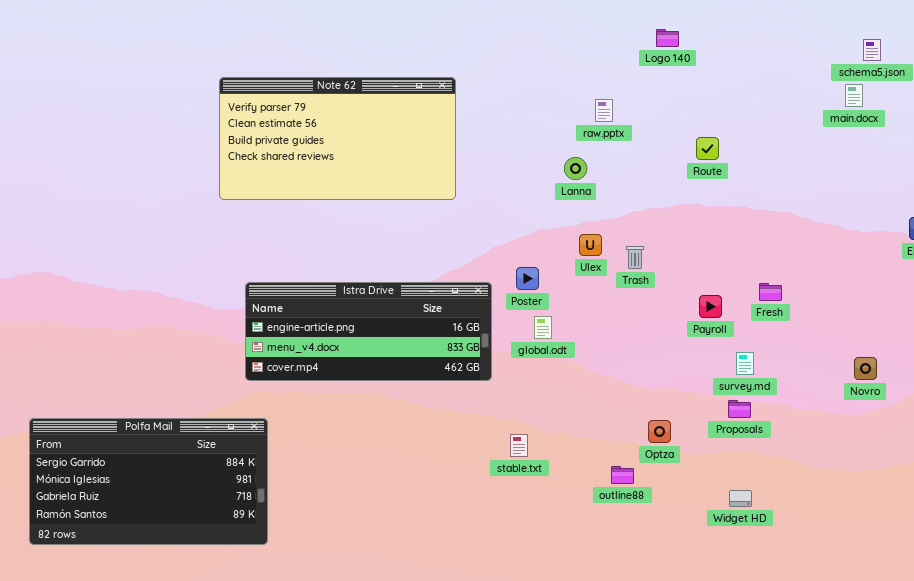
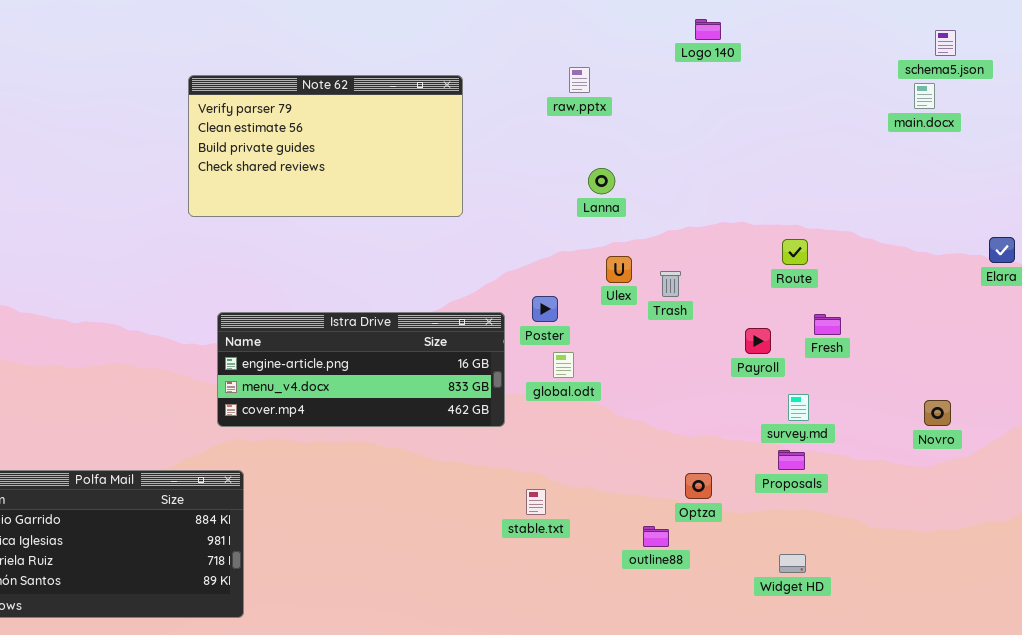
raw.pptx: [595,99,613,122] -> [569,67,590,93], moved
Route: [696,137,719,160] -> [782,239,808,265], moved

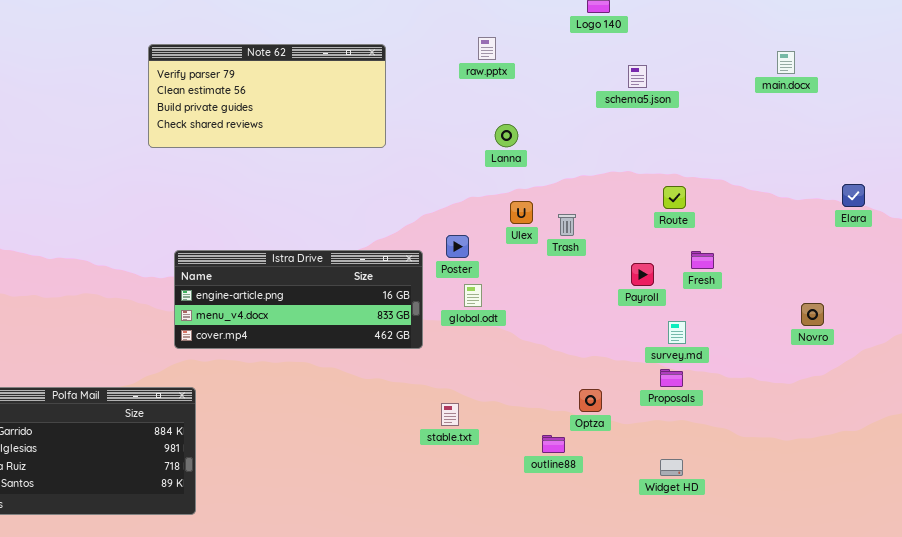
schema5.json: [935,30,956,56] -> [628,65,647,88], moved
Note 62: [188,75,463,217] -> [148,44,386,148], resized
Novro: [924,400,951,426] -> [801,303,824,326], moved

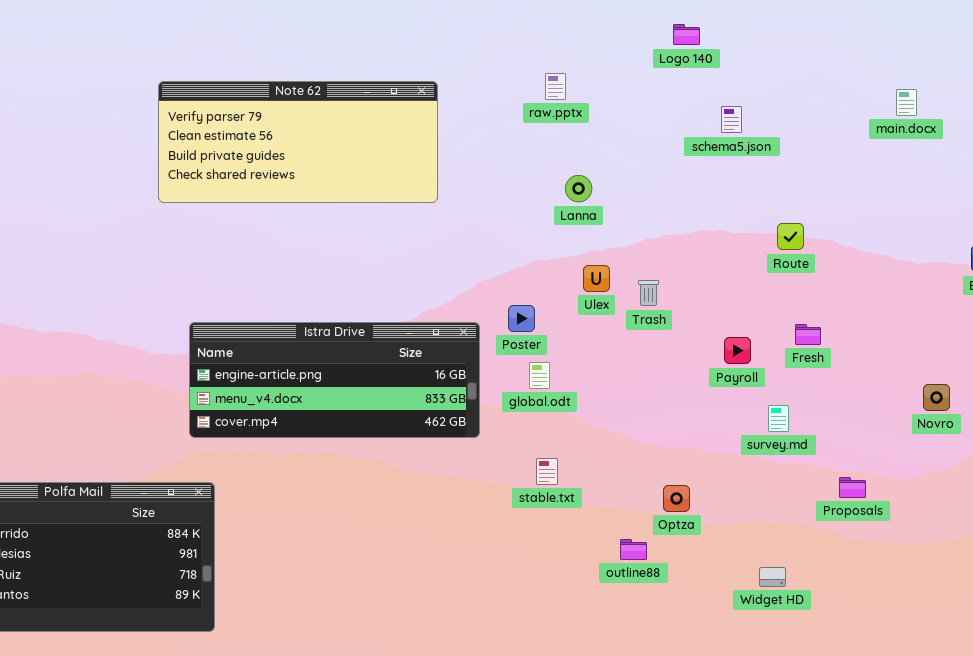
Route: [663,186,686,209] -> [777,223,804,250], moved
Proposals: [660,369,683,387] -> [839,477,866,498], moved
stable.txt: [441,403,459,426] -> [536,458,558,485], moved

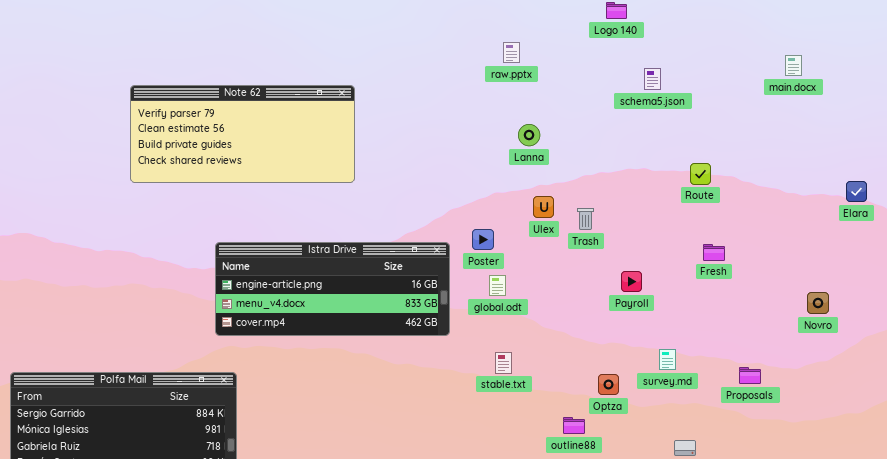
Note 62: [158,81,438,203] -> [130,85,355,183], moved
Payroll: [724,337,751,364] -> [621,271,642,292], moved
survey.md: [768,405,789,432] -> [659,349,676,370], moved

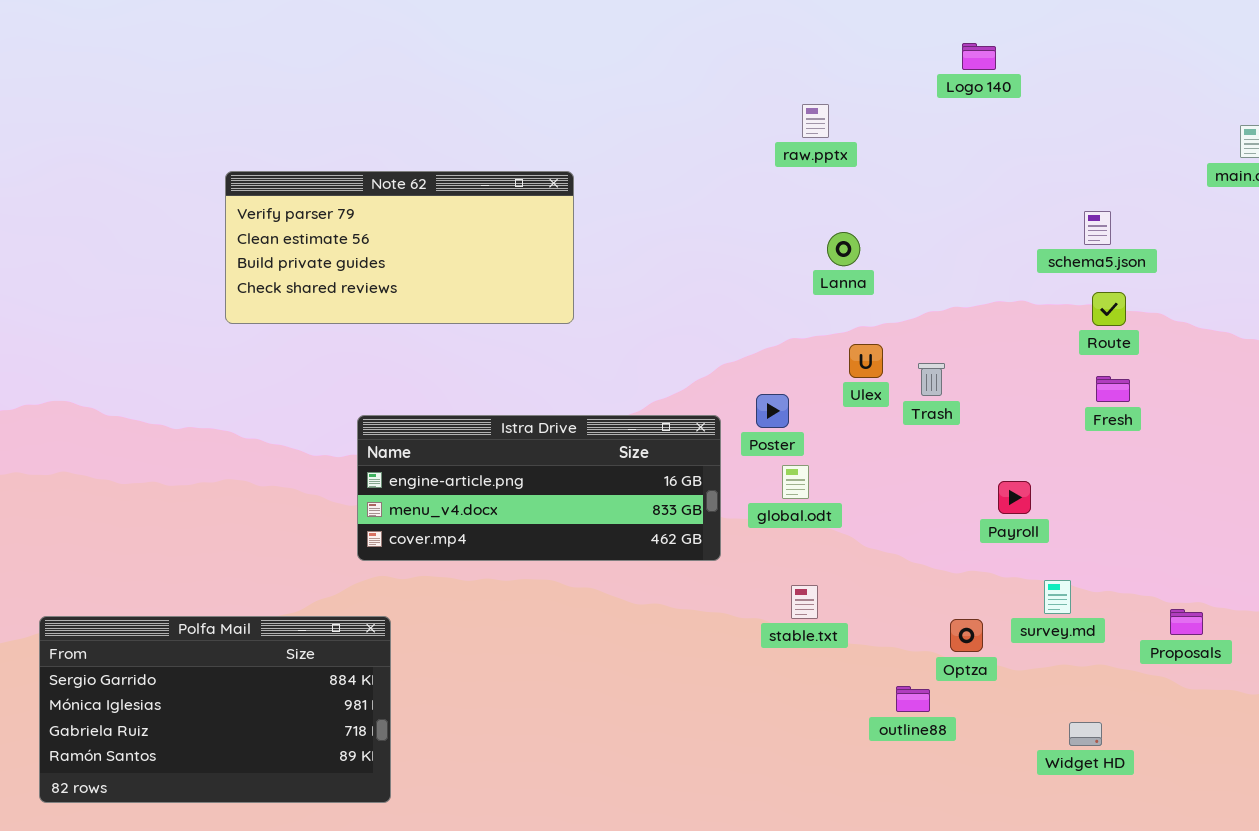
schema5.json: [644,68,661,90] -> [1084,211,1111,245], moved
Fresh: [703,244,725,261] -> [1096,376,1130,402], moved
Payroll: [621,271,642,292] -> [998,481,1031,514], moved

